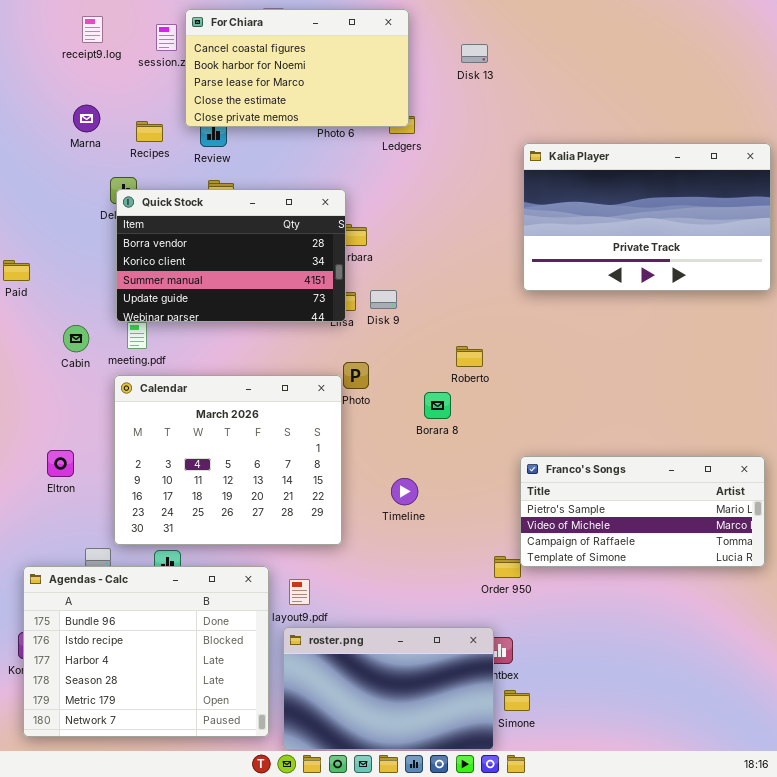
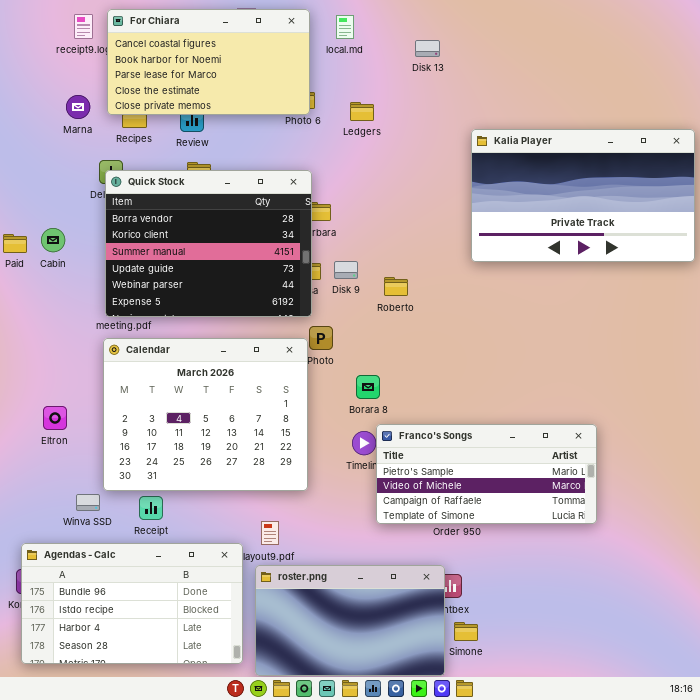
For Chiara: [185,9,409,127] -> [107,9,310,115], moved
Quick Stock: [116,189,346,322] -> [105,170,312,317], resized
Cabin: [63,325,89,352] -> [41,228,65,252], moved
Roberto: [456,346,483,367] -> [384,277,408,296], moved
Borara 8: [424,392,451,419] -> [356,375,380,399], moved
Franco's Songs: [520,456,765,567] -> [376,424,597,524], moved
Agendas - Calc: [23,566,269,737] -> [21,543,243,664], resized

